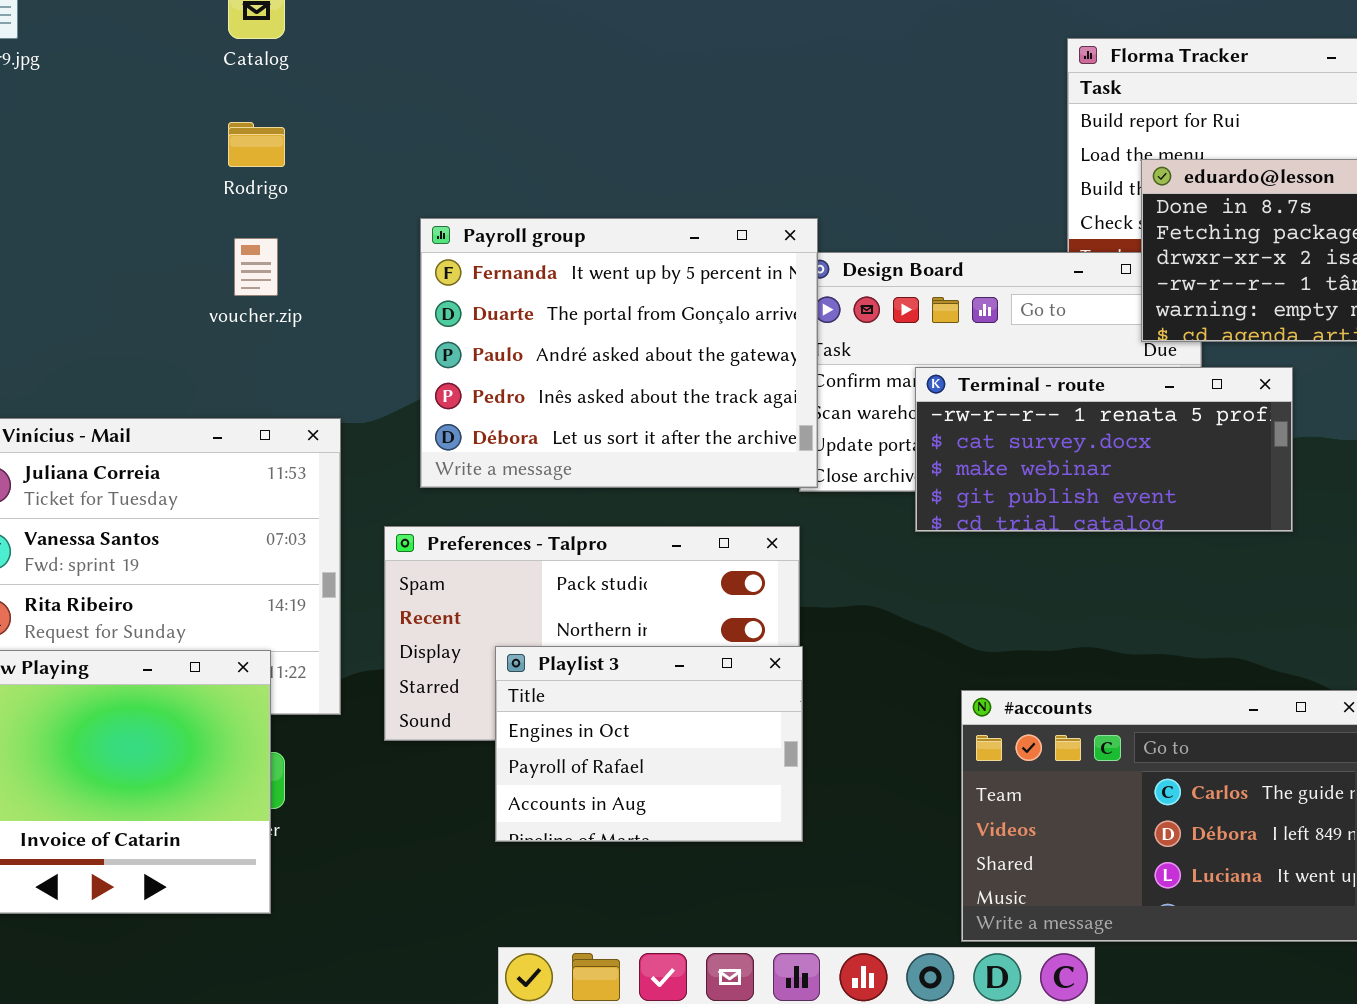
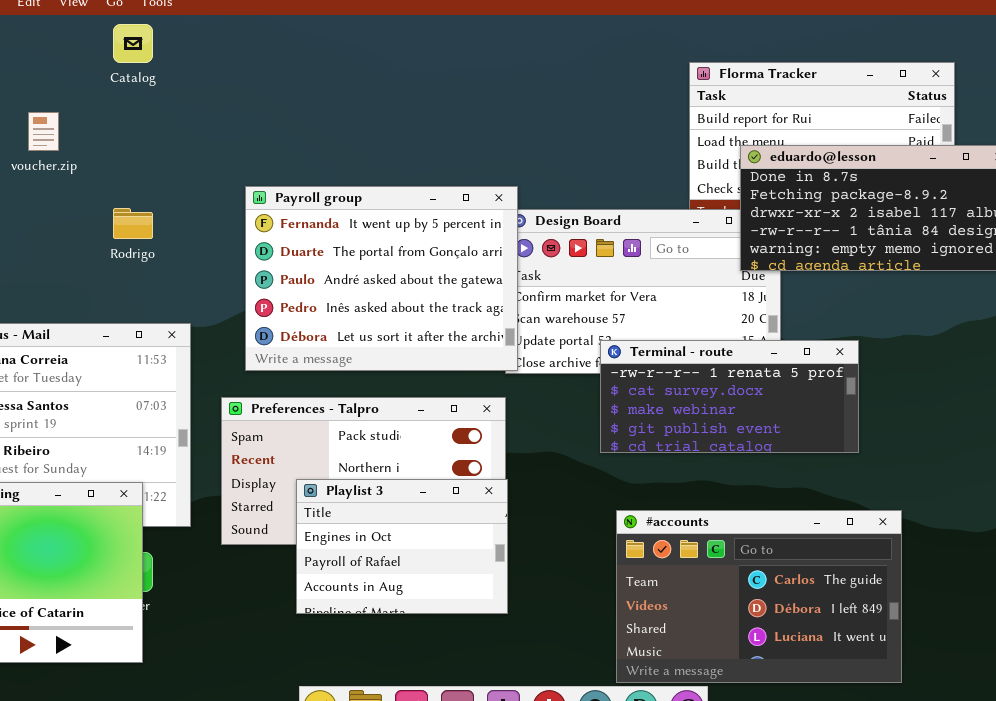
Rodrigo: [228,122,285,167] -> [113,208,153,239], moved
voucher.zip: [234,238,278,296] -> [28,112,59,151], moved
Terminal - route: [915,367,1293,532] -> [600,340,859,453], moved

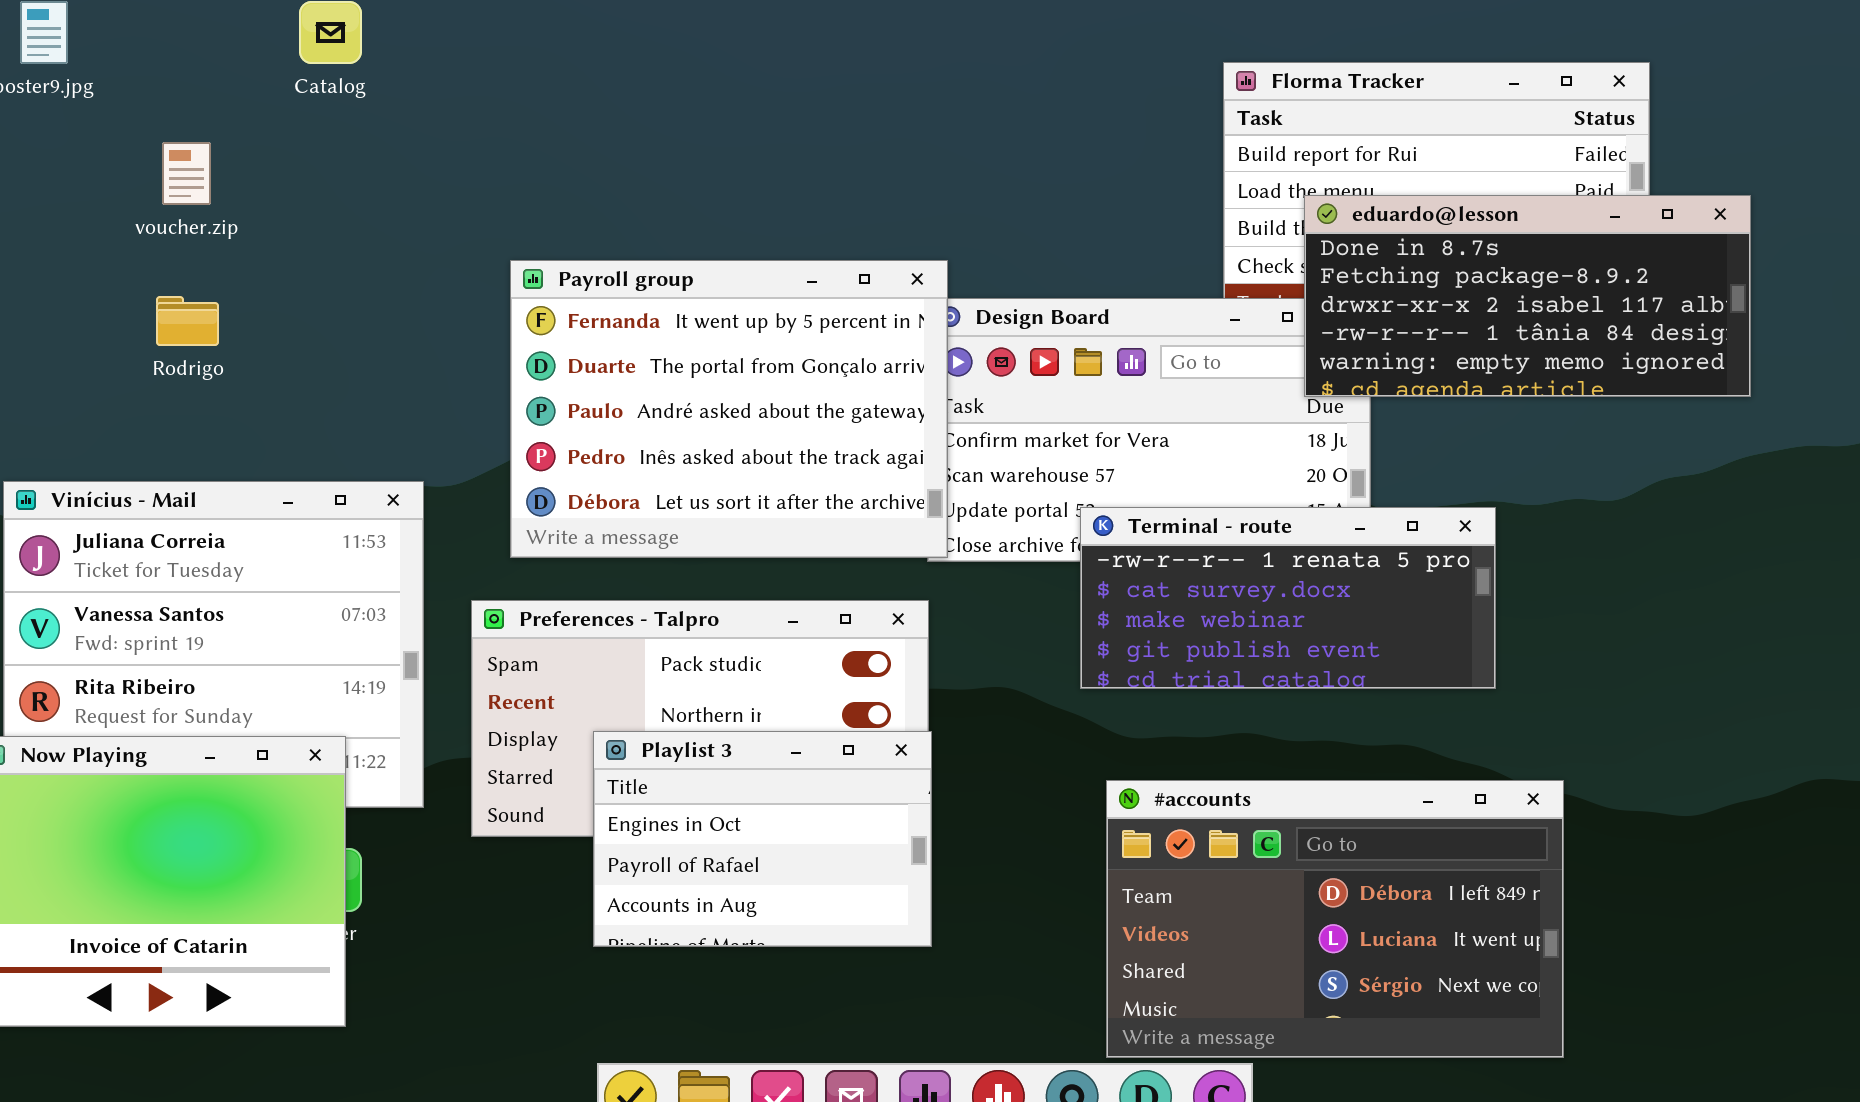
Rodrigo: [113,208,153,239] -> [156,296,219,346], moved
#accounts: [616,510,902,683] -> [1106,780,1564,1058], scrolled down 1 row

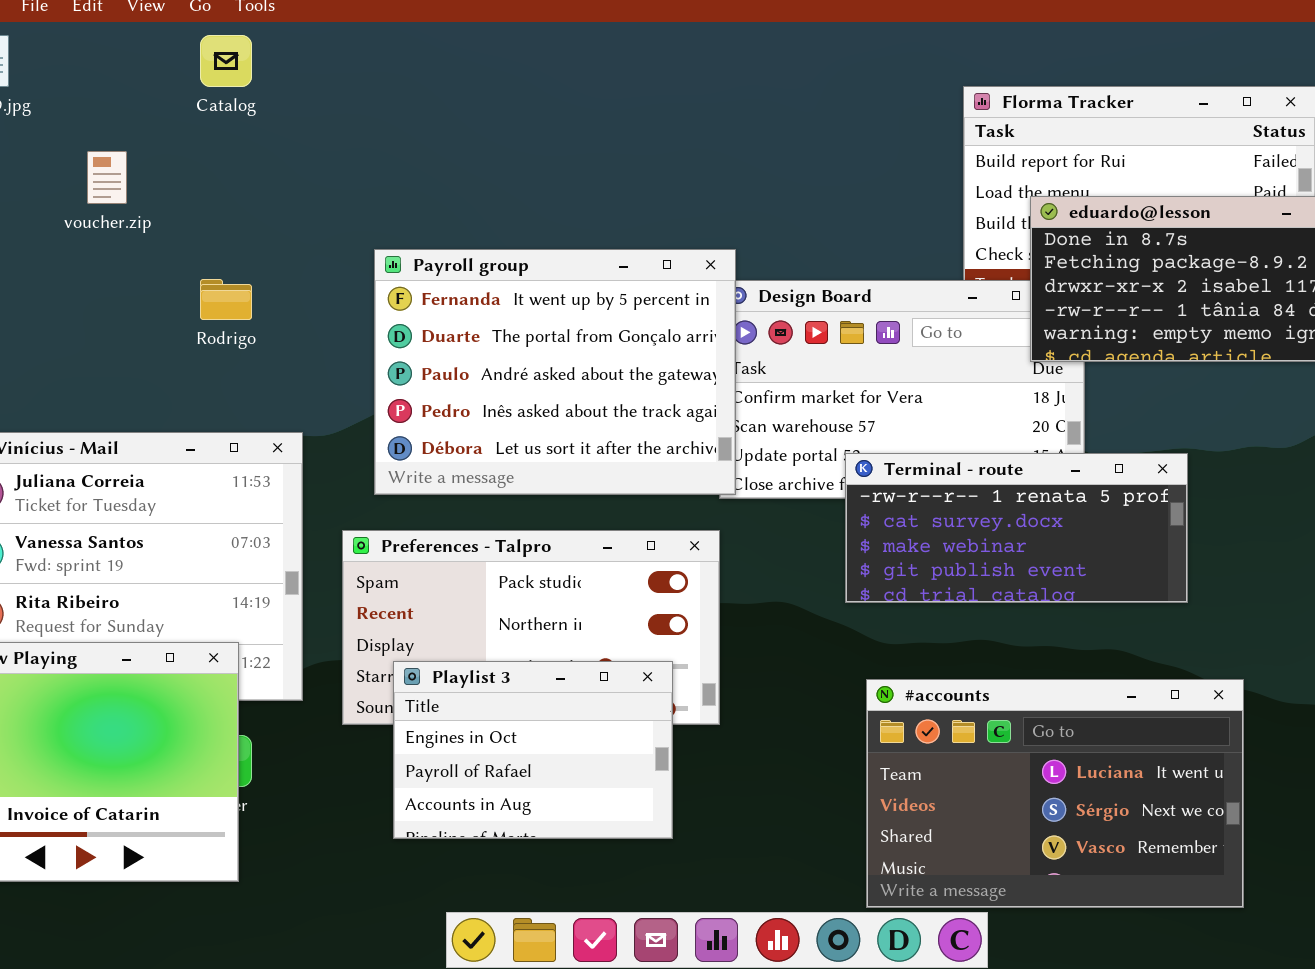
Rodrigo: [156,296,219,346] -> [200,279,252,320], moved
Playlist 3: [593,731,932,947] -> [393,661,673,839], moved
#accounts: [1106,780,1564,1058] -> [866,679,1244,908], scrolled down 1 row

